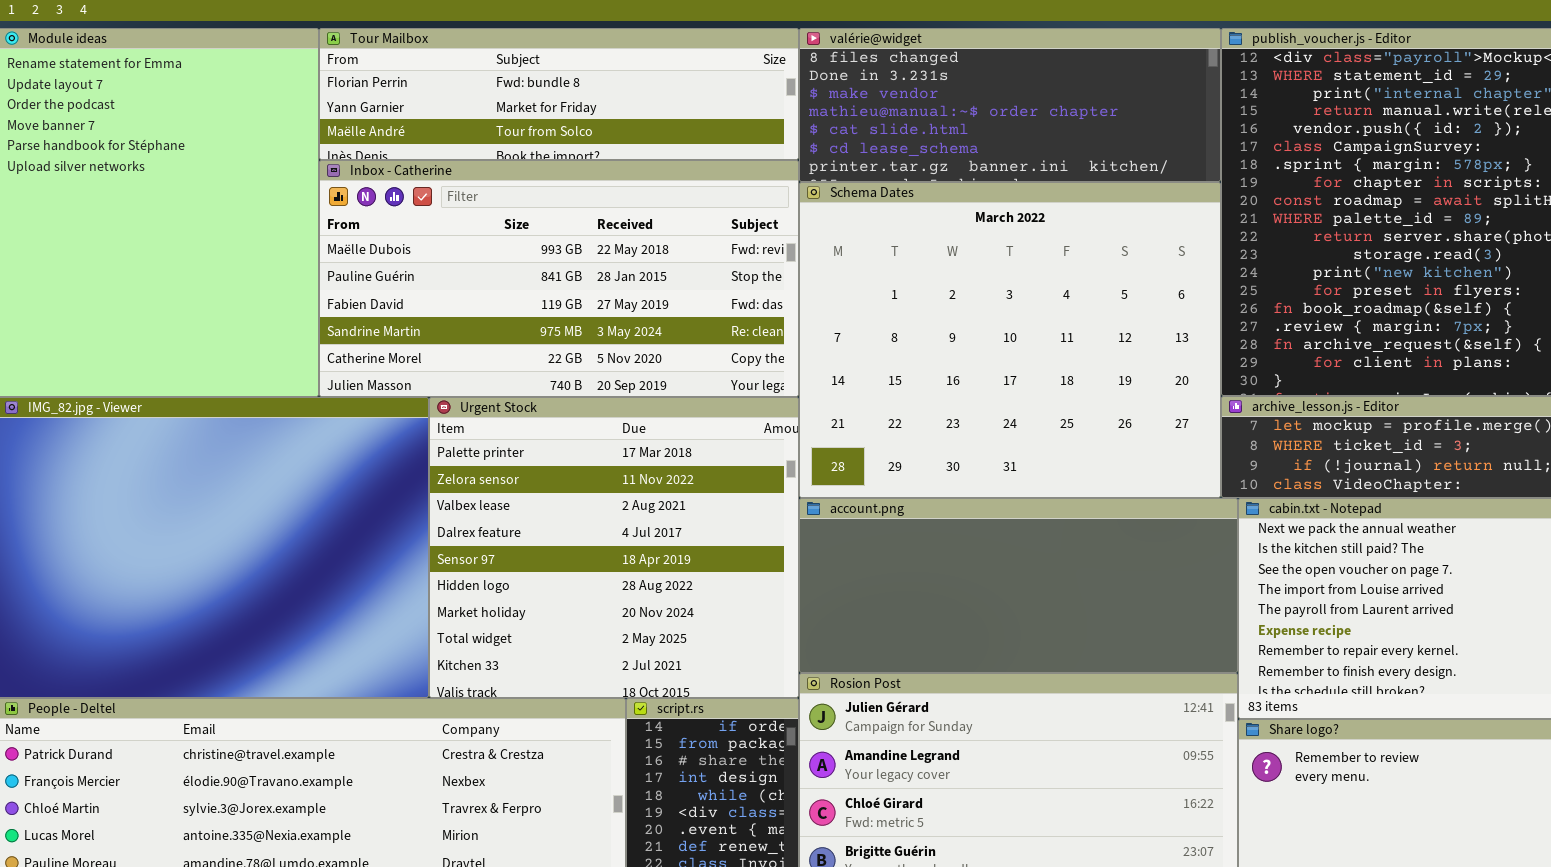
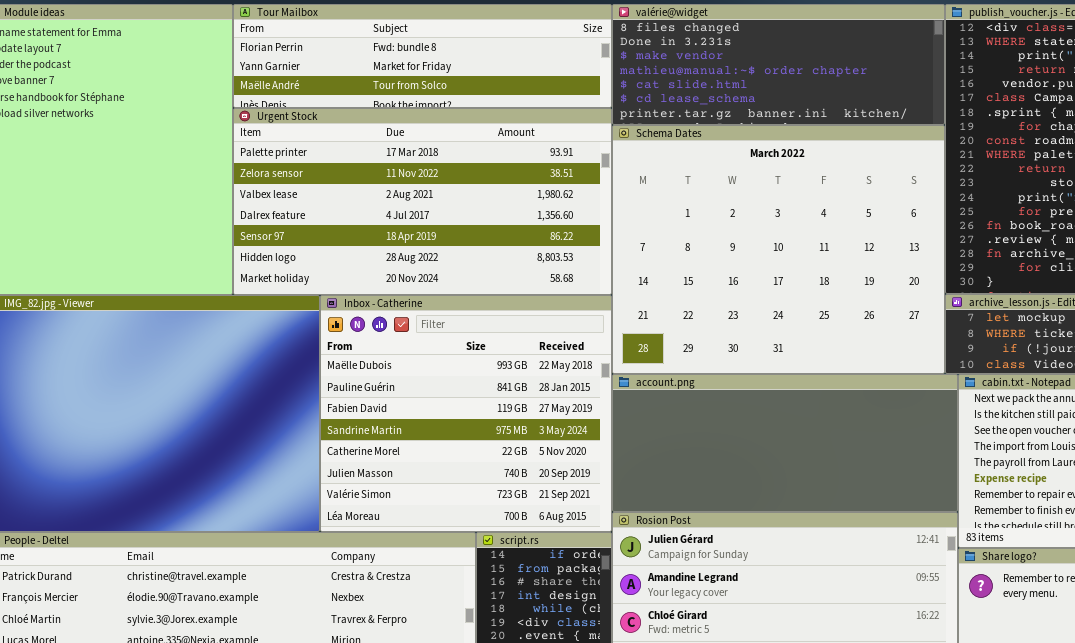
Inbox - Catherine: [319,160,799,397] -> [320,295,612,532], moved, resized
Urgent Stock: [429,397,799,698] -> [233,108,612,295], moved, resized

